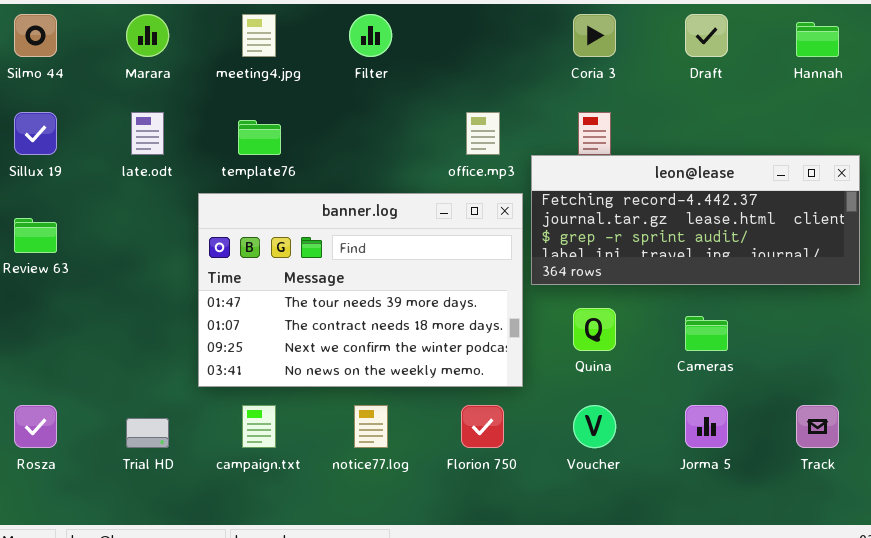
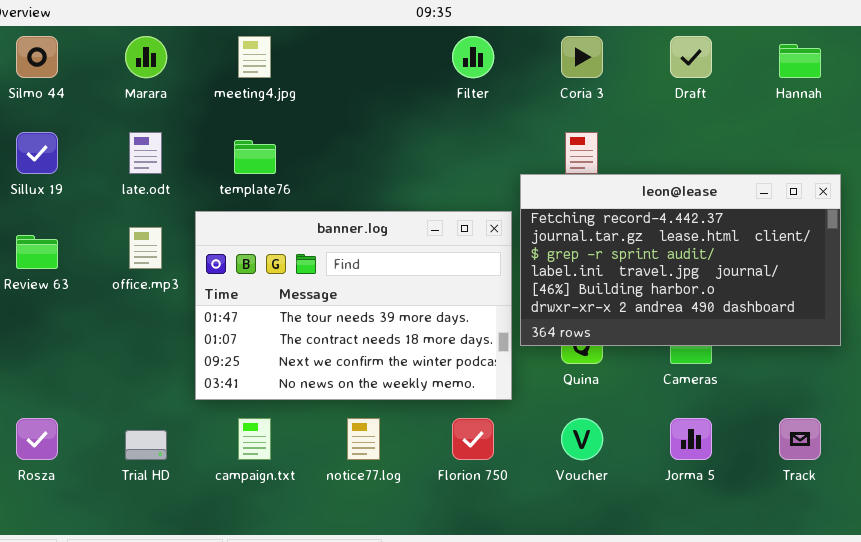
Filter: [349,14,392,57] -> [452,36,494,78], moved
office.mp3: [466,112,500,155] -> [129,227,162,269], moved
leon@lease: [531,155,860,285] -> [520,174,841,346], resized

